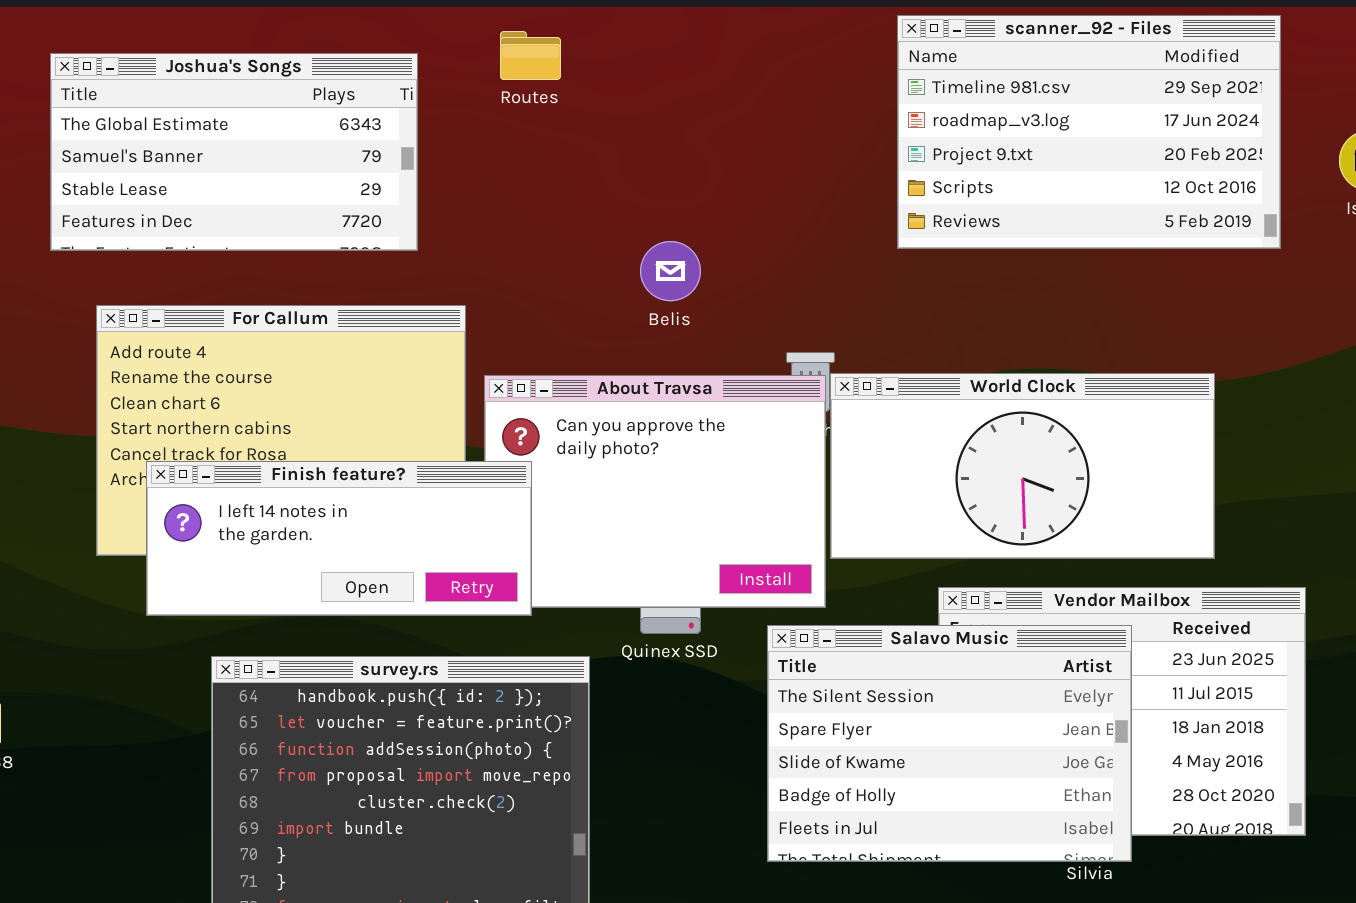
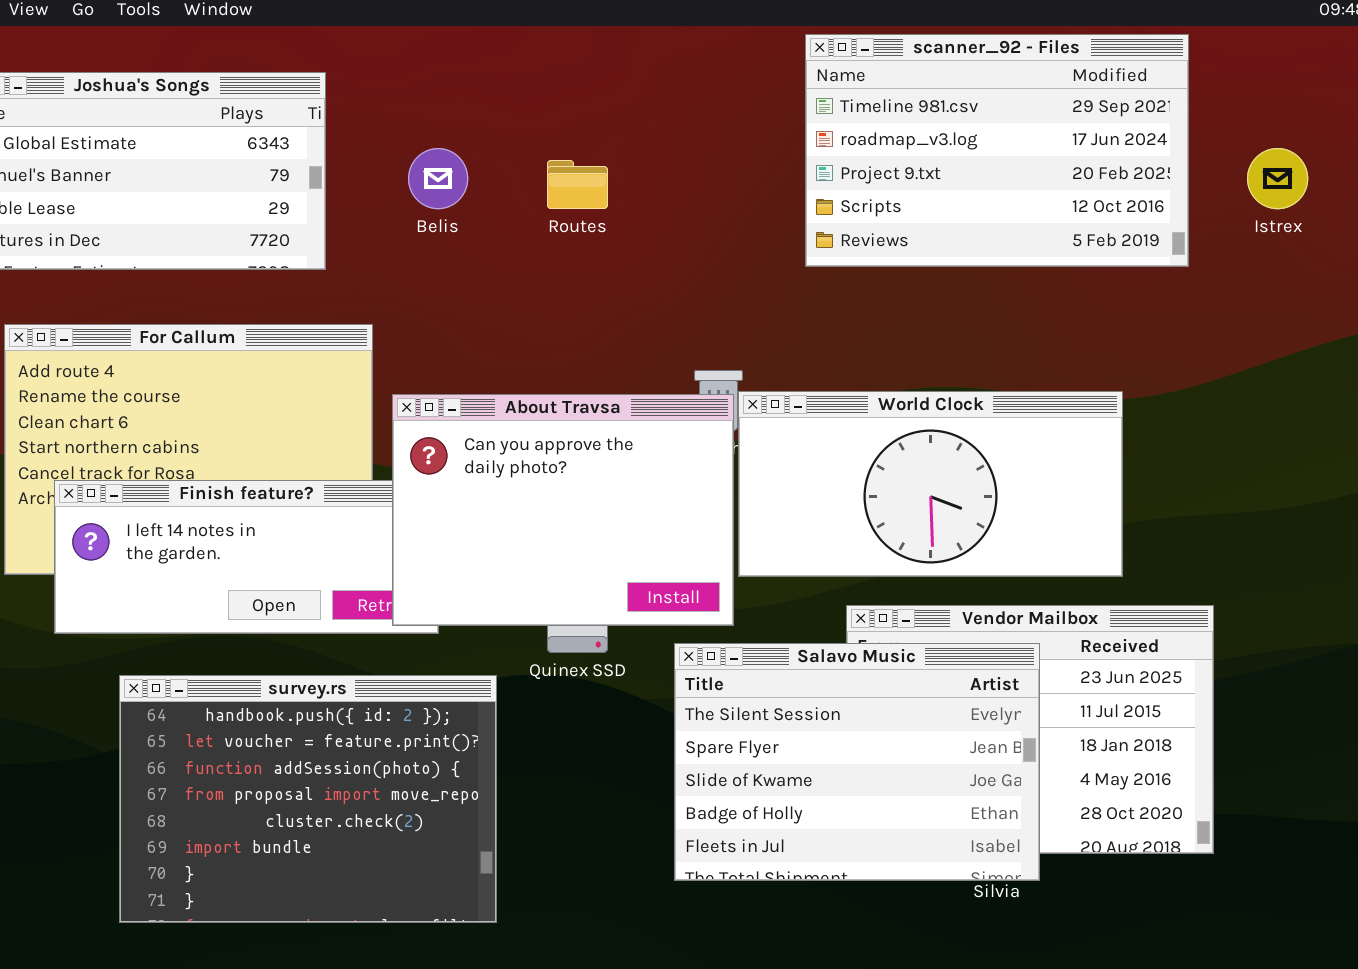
Routes: [500,31,561,80] -> [547,160,608,209], moved
Belis: [640,241,701,301] -> [408,148,468,209], moved
About Travsa: [484,375,826,608] -> [392,394,734,626], raised

